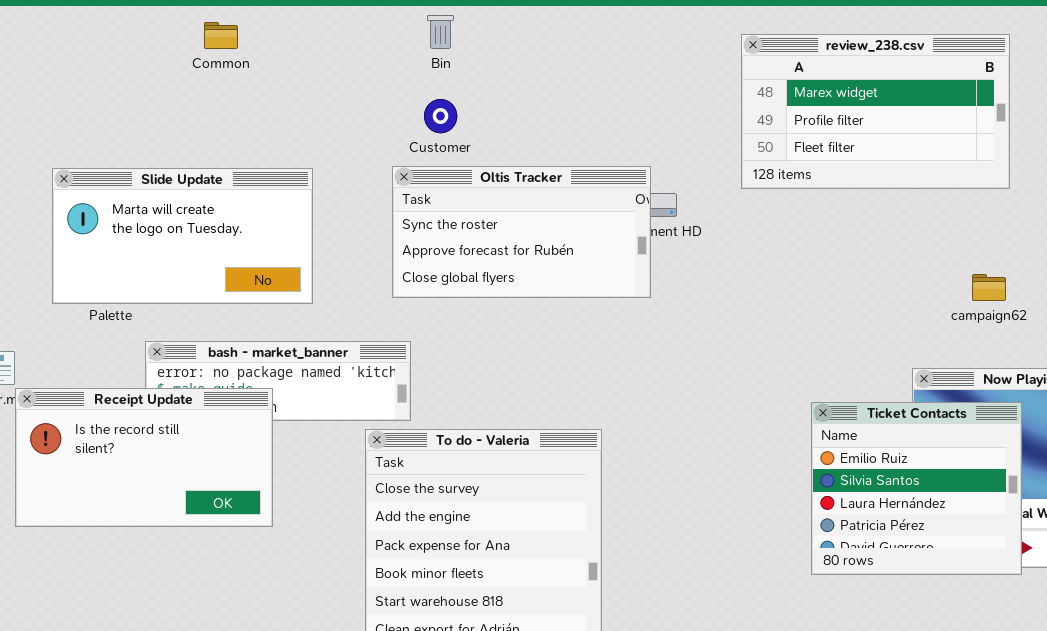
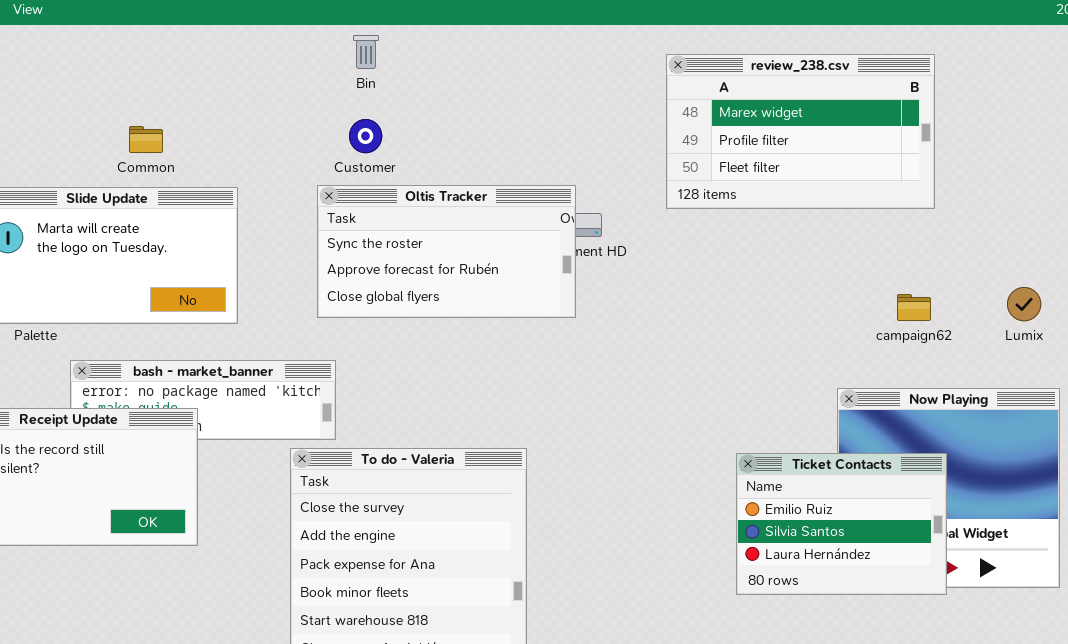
Common: [204,22,238,49] -> [129,126,163,153], moved
Ticket Contacts: [811,402,1022,575] -> [736,453,947,595], resized

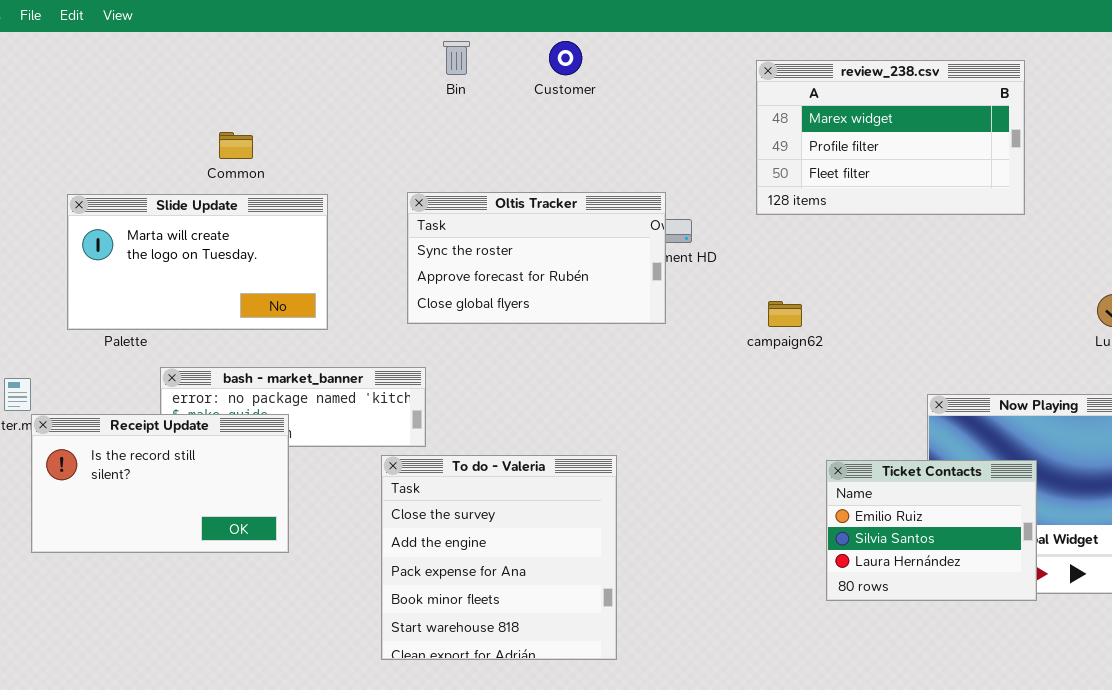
Customer: [349,119,382,153] -> [549,41,582,75], moved
campaign62: [897,294,931,321] -> [768,301,802,327], moved

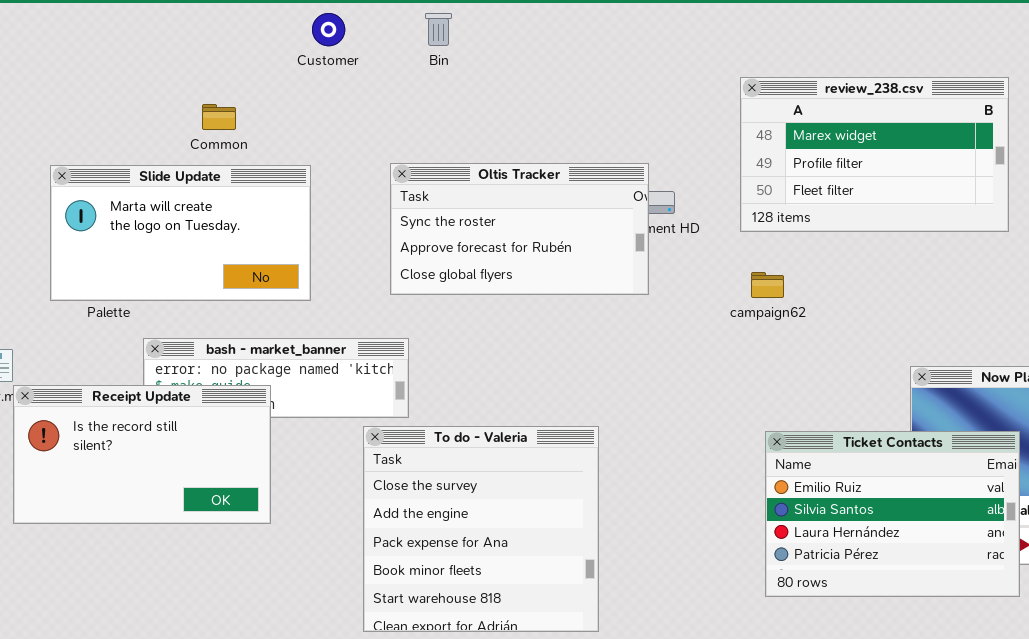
Customer: [549,41,582,75] -> [312,13,345,46], moved
review_238.csv: [756,60,1025,215] -> [740,77,1009,232], moved
Ticket Contacts: [826,460,1037,601] -> [765,431,1020,597], resized

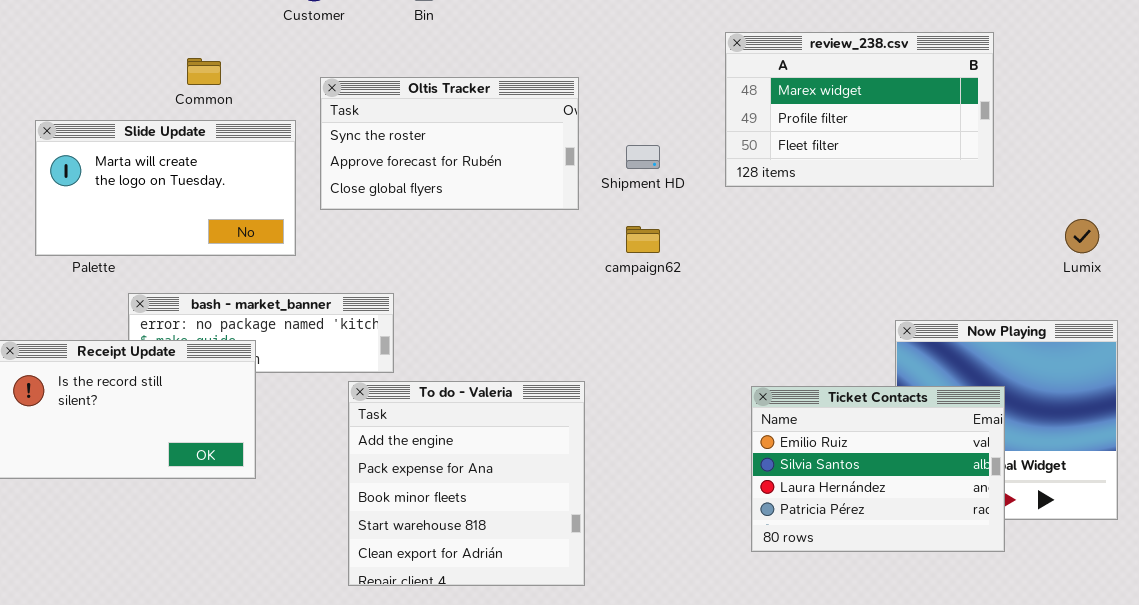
Oltis Tracker: [390,163,649,295] -> [320,77,579,210], moved
campaign62: [751,272,784,298] -> [626,226,660,253], moved
To do - Valeria: [363,426,599,632] -> [348,381,585,586], scrolled down 1 row

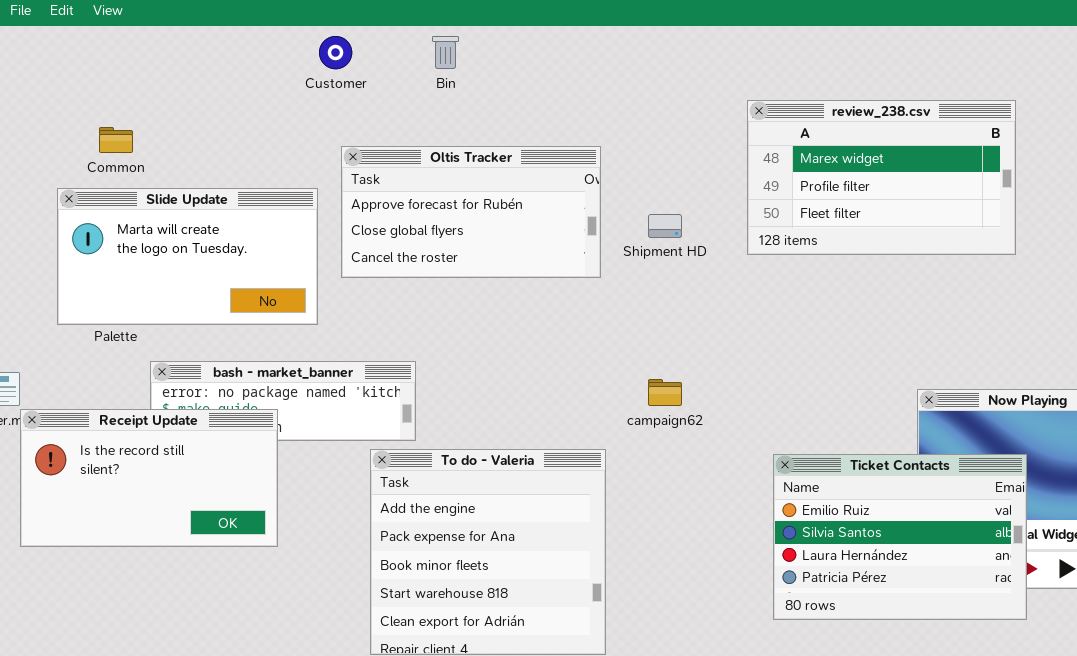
Common: [187,58,221,85] -> [99,127,133,153], moved
Oltis Tracker: [320,77,579,210] -> [341,146,601,278], scrolled down 1 row
campaign62: [626,226,660,253] -> [648,379,682,406], moved

